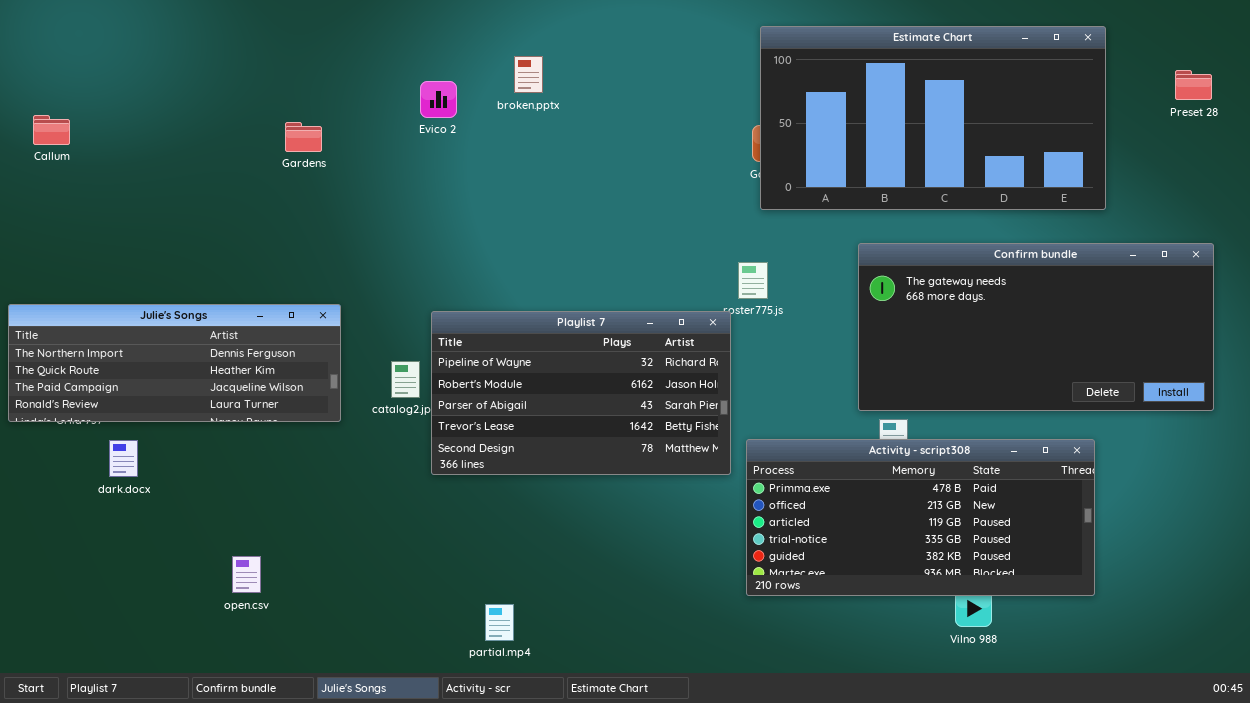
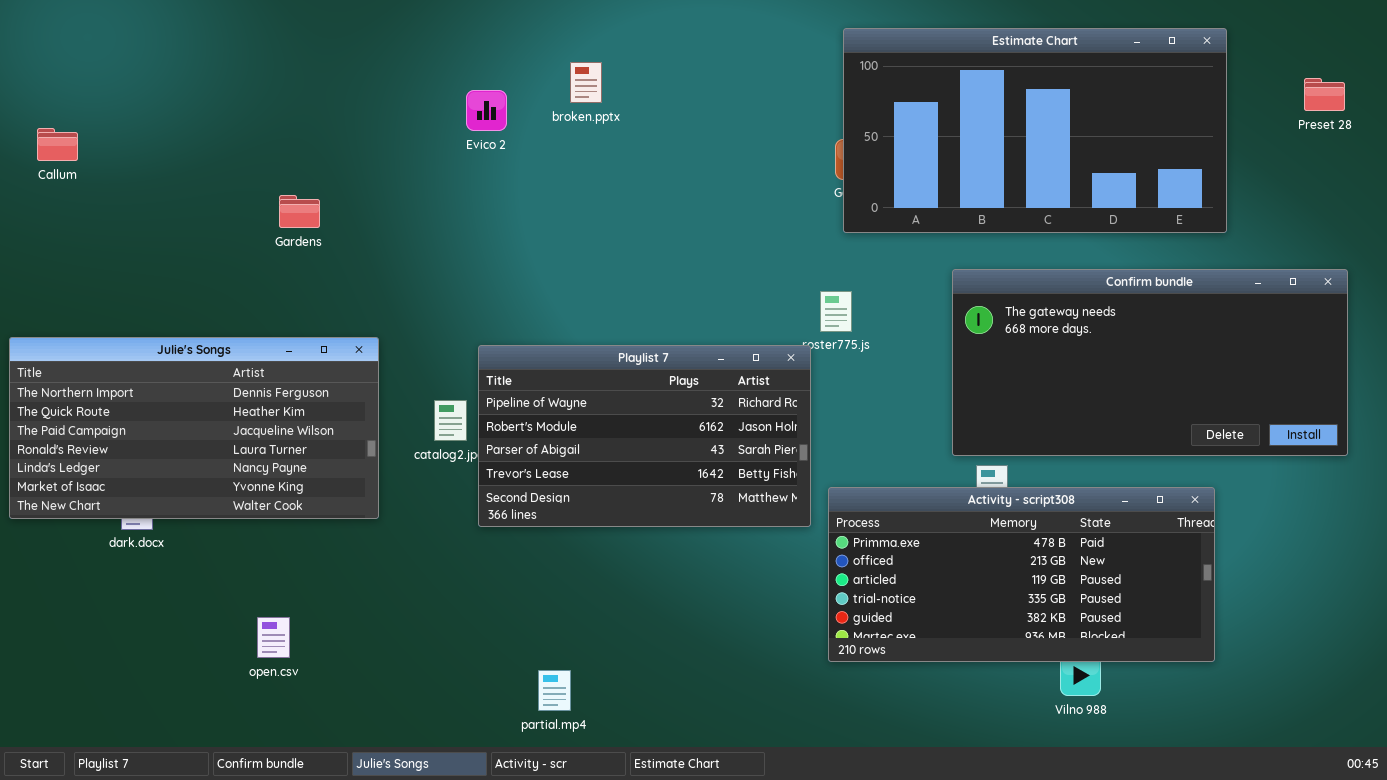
Gardens: [285,122,322,152] -> [279,195,320,228], moved
Julie's Songs: [8,304,341,422] -> [9,337,379,519], resized

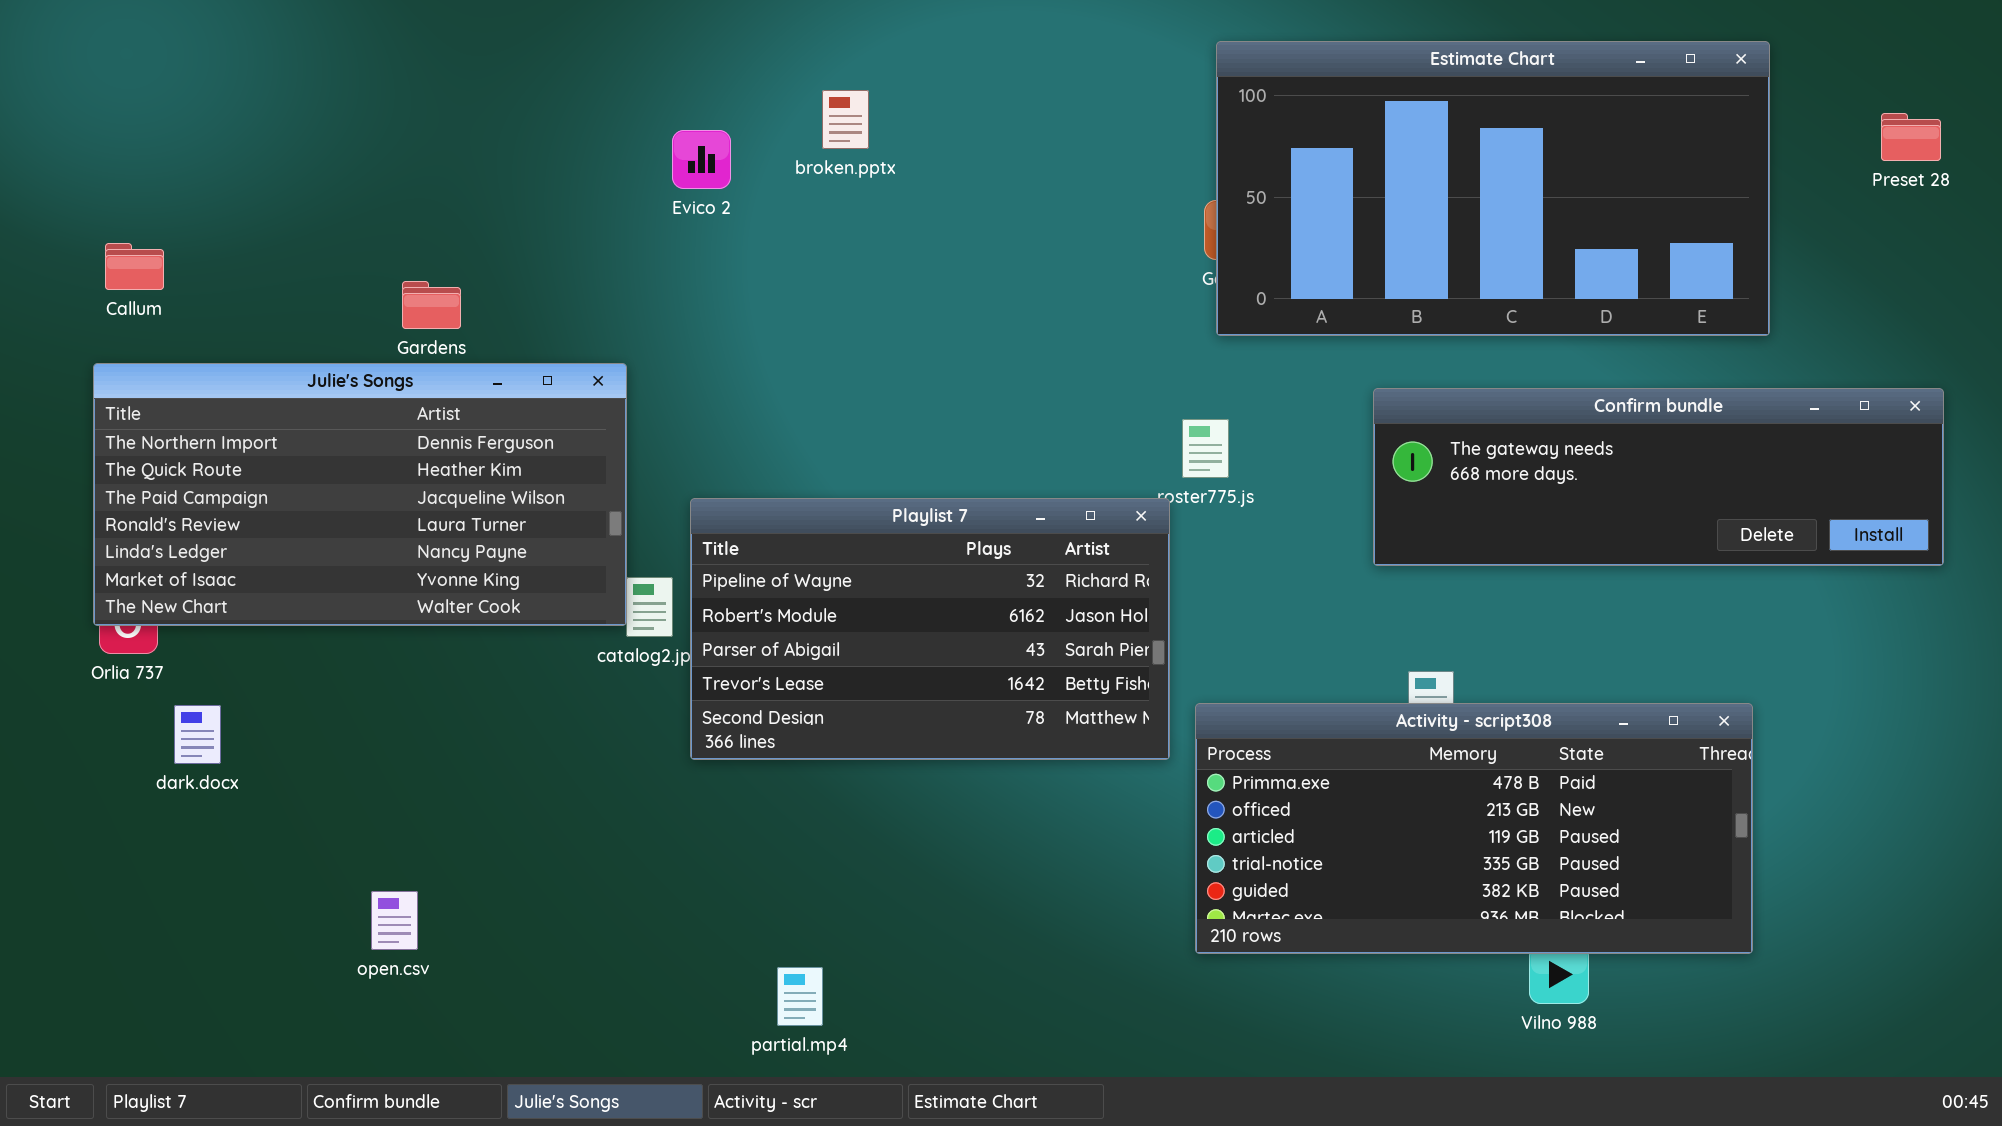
Callum: [37,128,78,161] -> [105,243,164,290], moved
Confirm bundle: [952,269,1348,456] -> [1373,388,1944,566], resized
Julie's Songs: [9,337,379,519] -> [93,363,627,626], moved

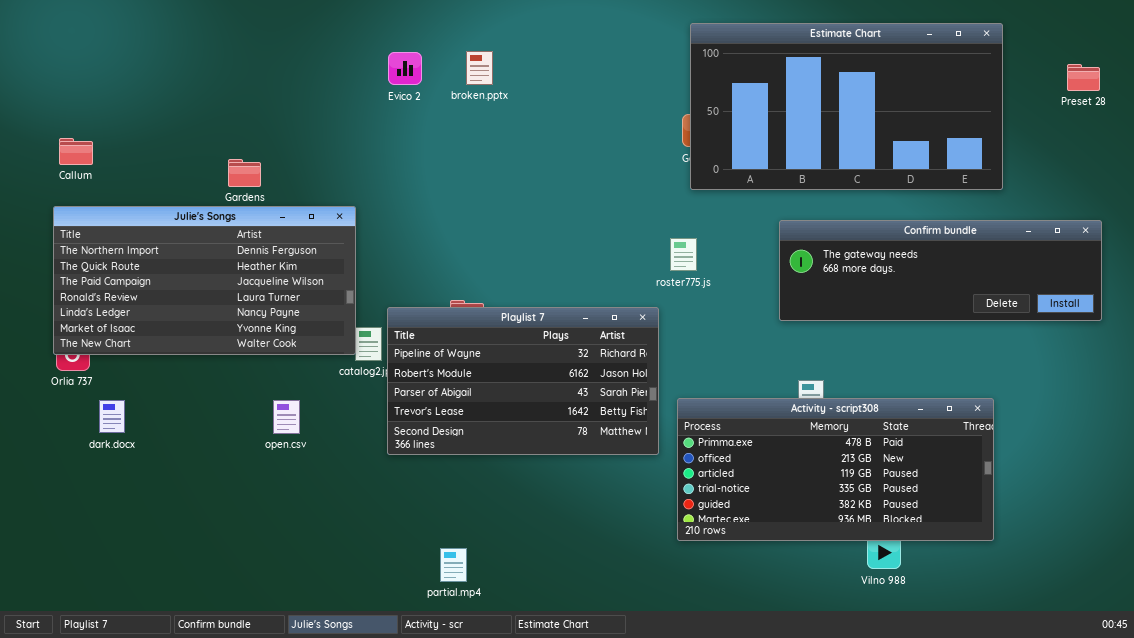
Evico 2: [672,130,731,189] -> [388,52,422,85], moved
Playlist 7: [690,498,1170,760] -> [387,307,659,455], moved
open.csv: [371,891,418,950] -> [273,400,300,434], moved

